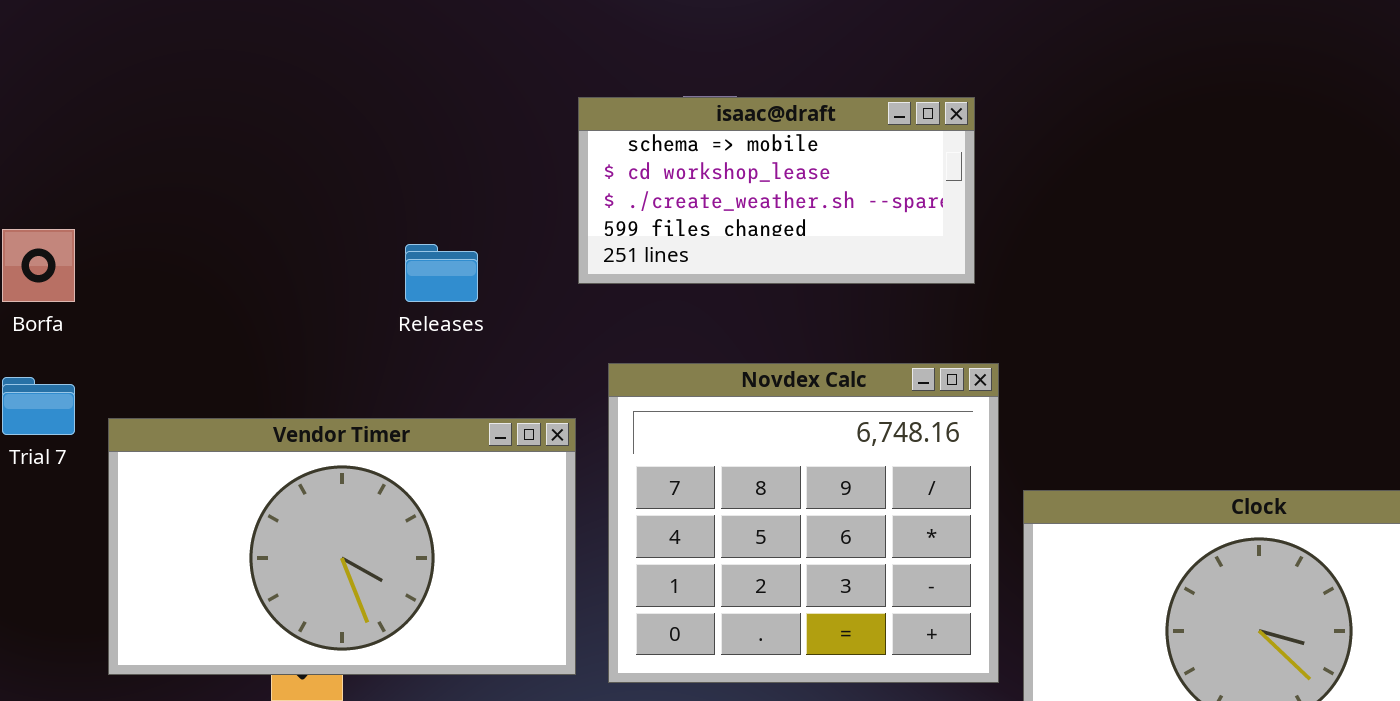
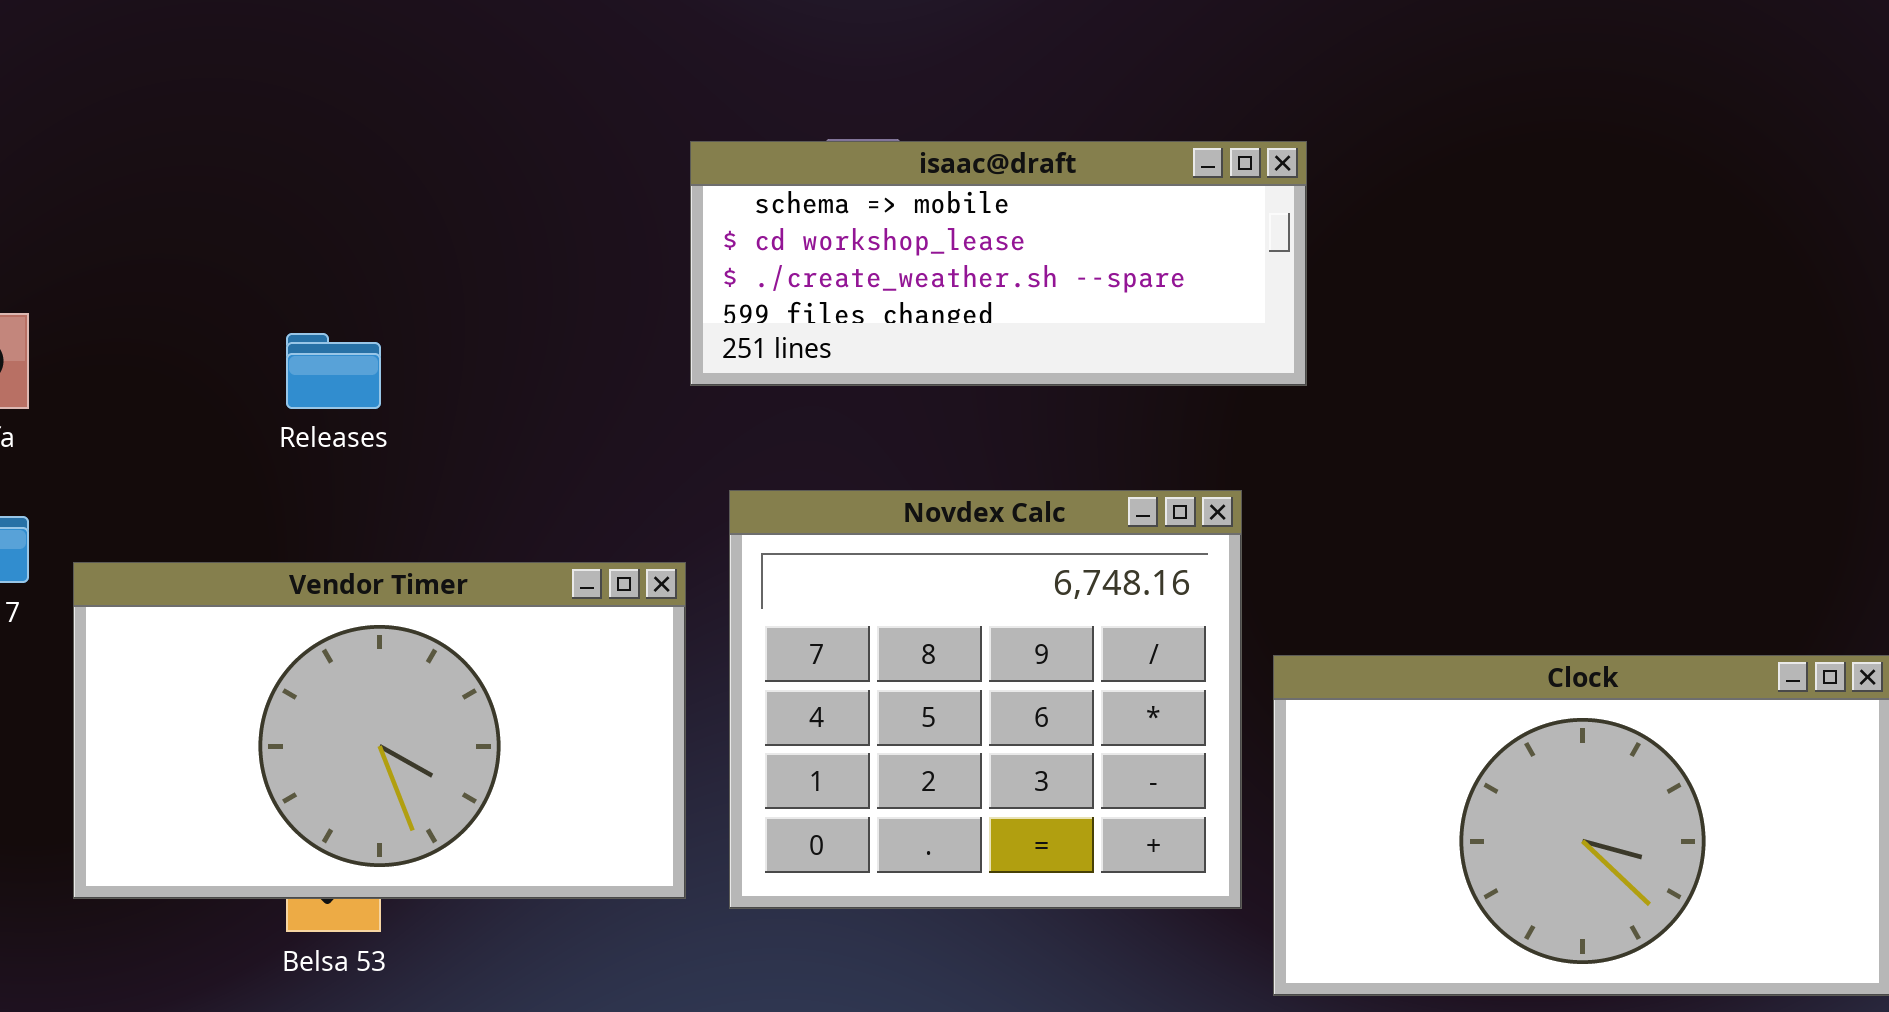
isaac@draft: [578,97,975,284] -> [690,141,1307,386], resized
Releases: [405,244,478,302] -> [286,333,381,409], moved

